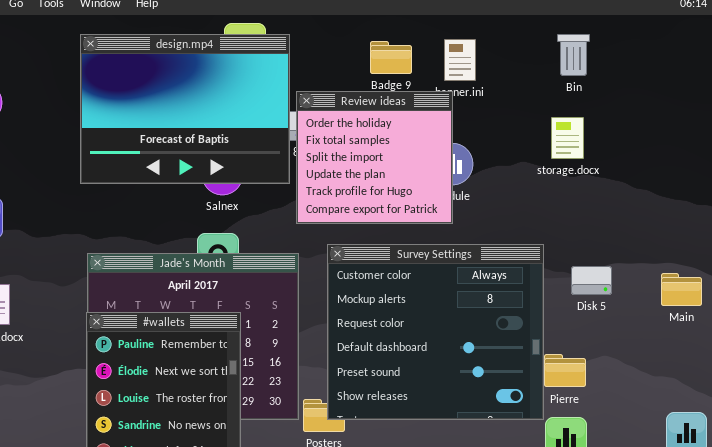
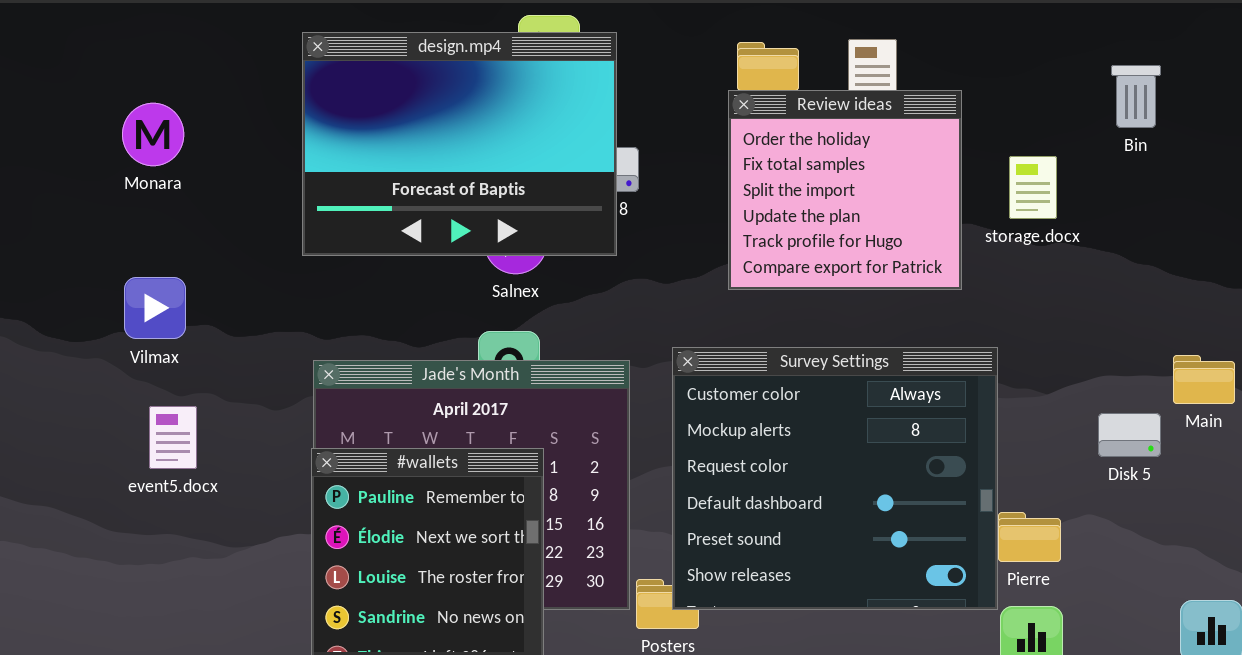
Bin: [557,34,590,76] -> [1111,65,1161,128], moved
Review ideas: [296,91,453,224] -> [728,90,962,290], moved
Disk 5: [571,266,612,295] -> [1098,413,1161,457], moved
Main: [661,273,702,306] -> [1173,355,1235,404], moved

